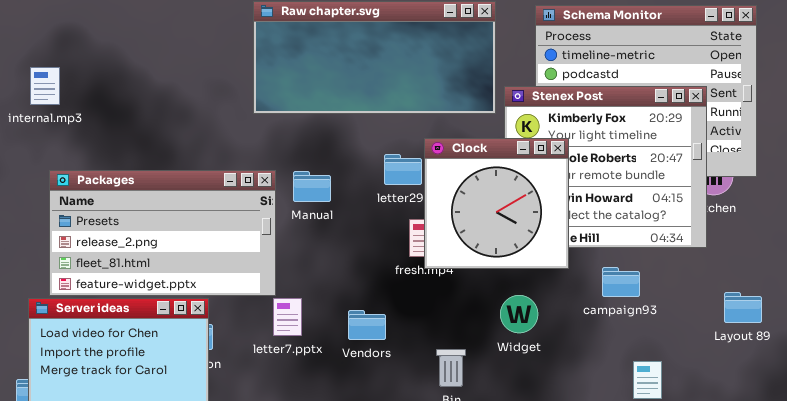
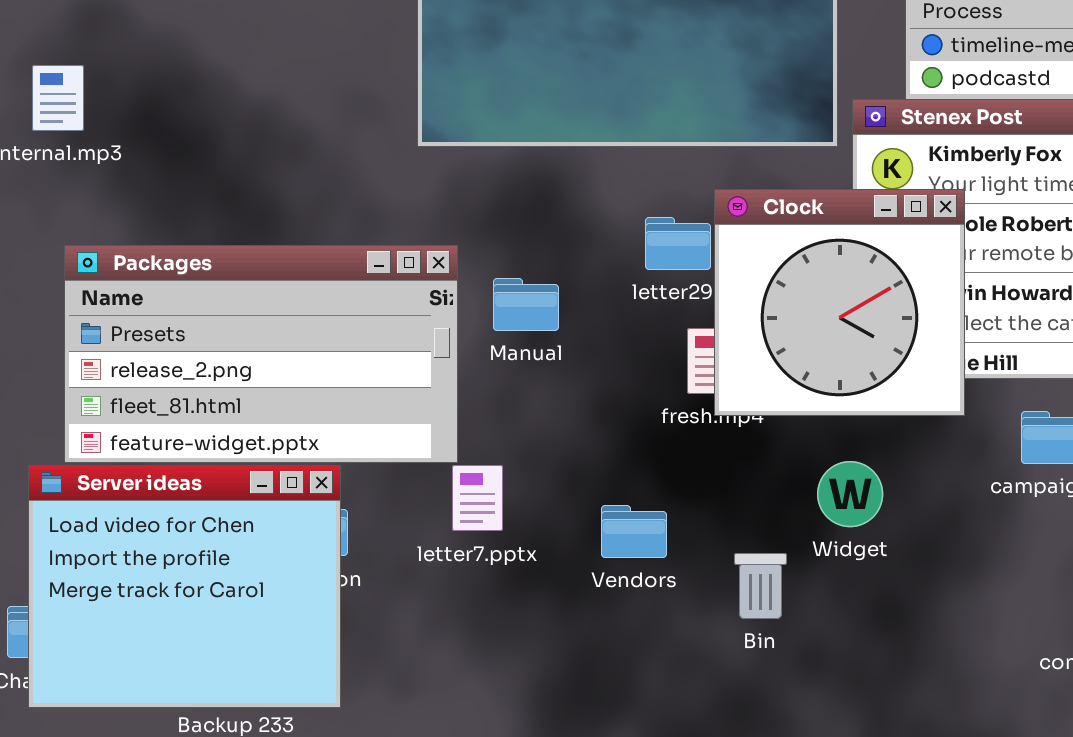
Manual: [293,171,331,202] -> [493,278,559,331], moved
Widget: [500,295,538,333] -> [817,461,883,527], moved
Vendors: [348,310,386,340] -> [601,505,667,558], moved

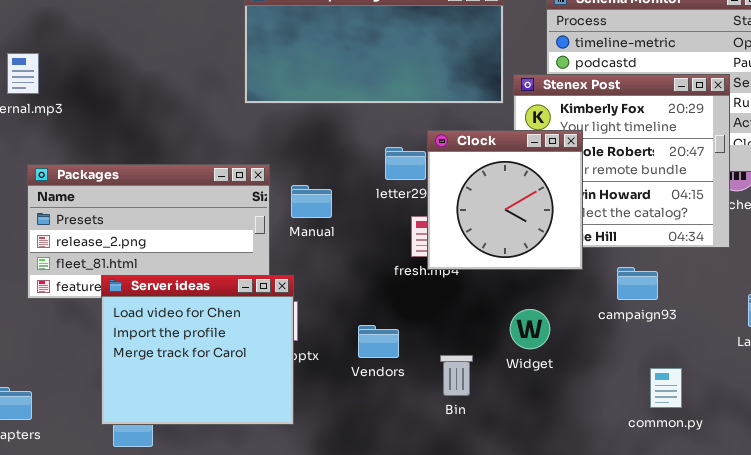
Widget: [817,461,883,527] -> [510,309,550,349], moved
Server ideas: [28,465,341,708] -> [101,275,294,425], moved

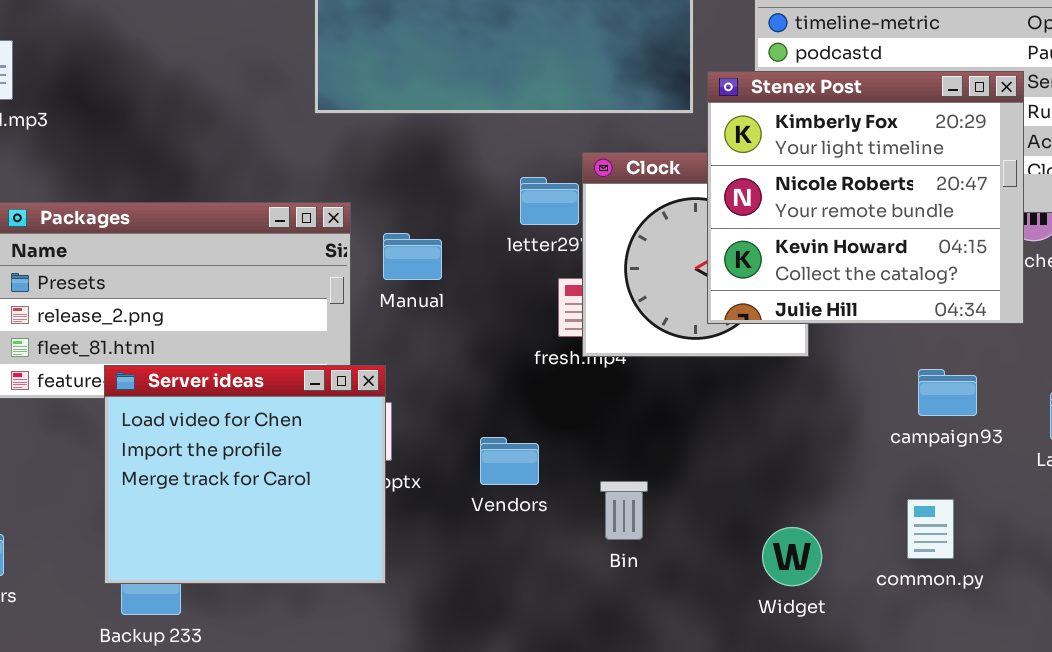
Stenex Post: [513,74,730,248] -> [707,71,1024,324], raised
campaign93: [617,267,658,300] -> [918,369,977,416], moved
Widget: [510,309,550,349] -> [762,527,822,586], moved

